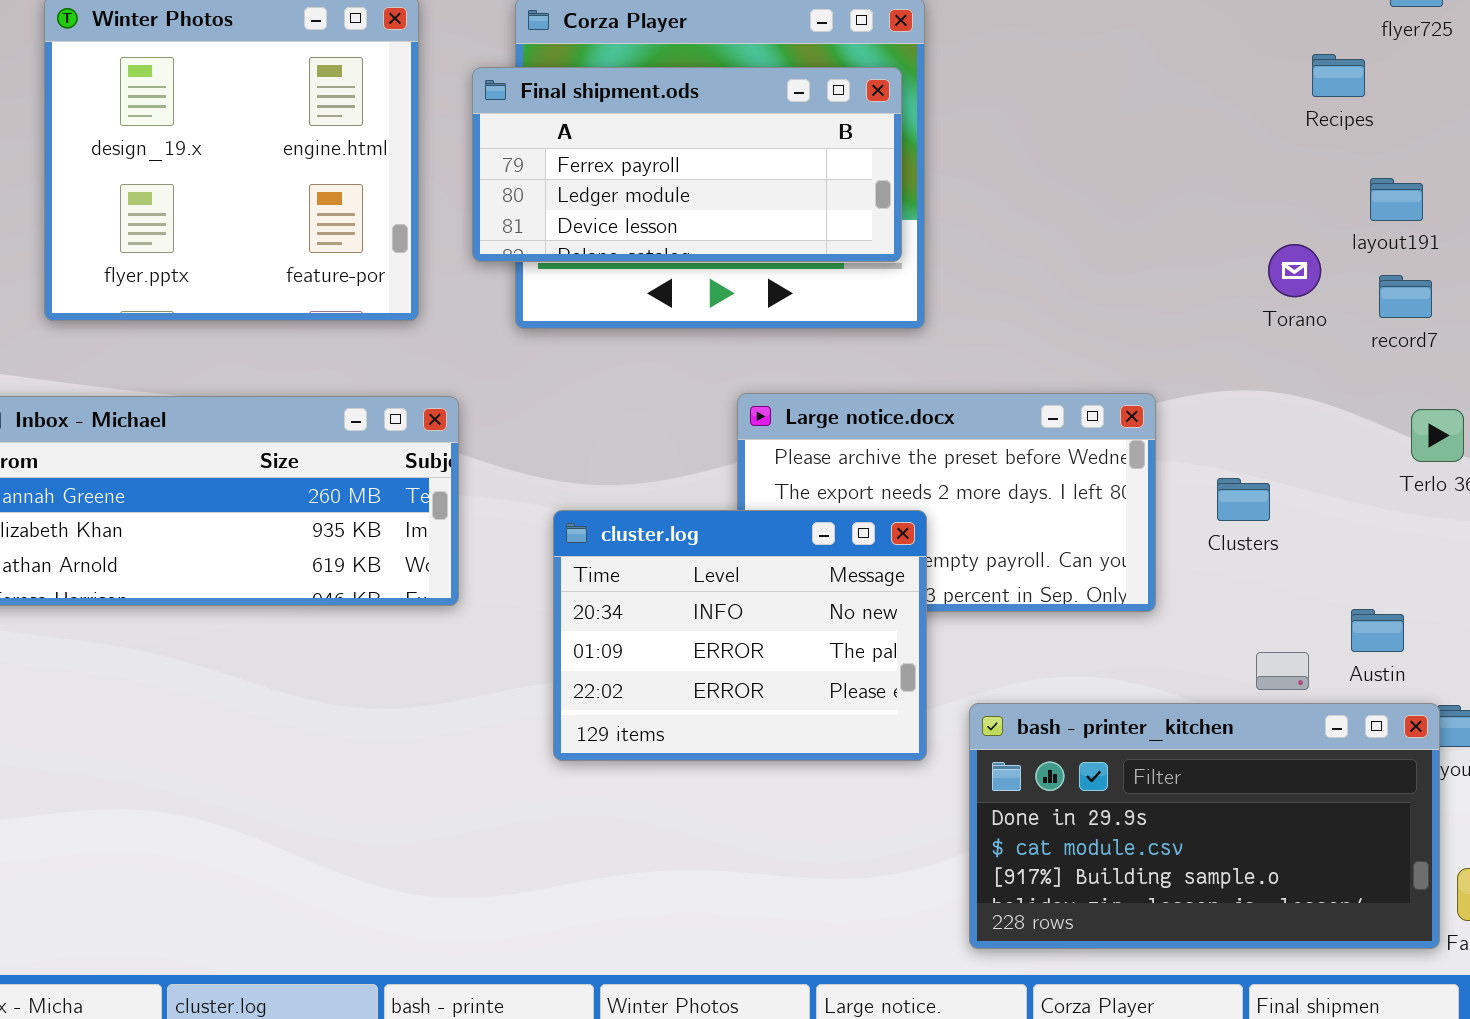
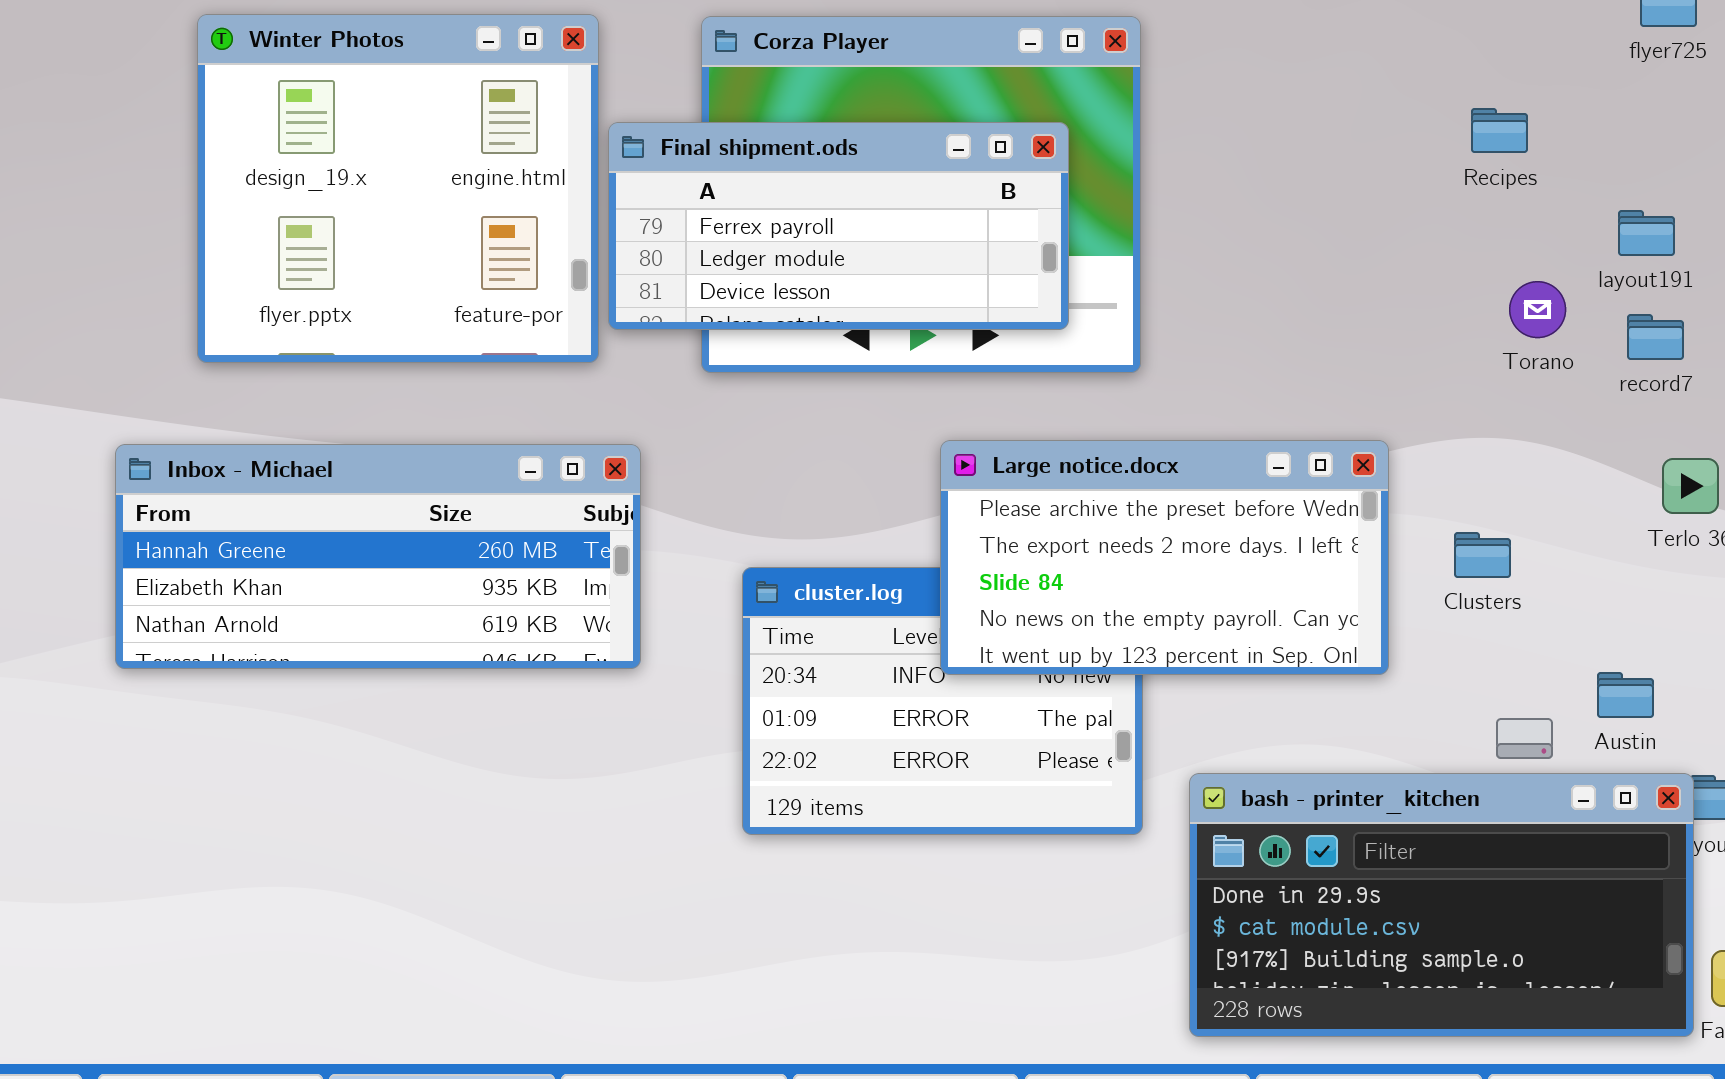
Recipes: [1312,54,1365,97] -> [1471,108,1528,153], moved
Final shipment.ods: [472,67,902,262] -> [608,122,1069,330], moved
Large notice.docx: [737,393,1156,612] -> [940,440,1389,675], raised

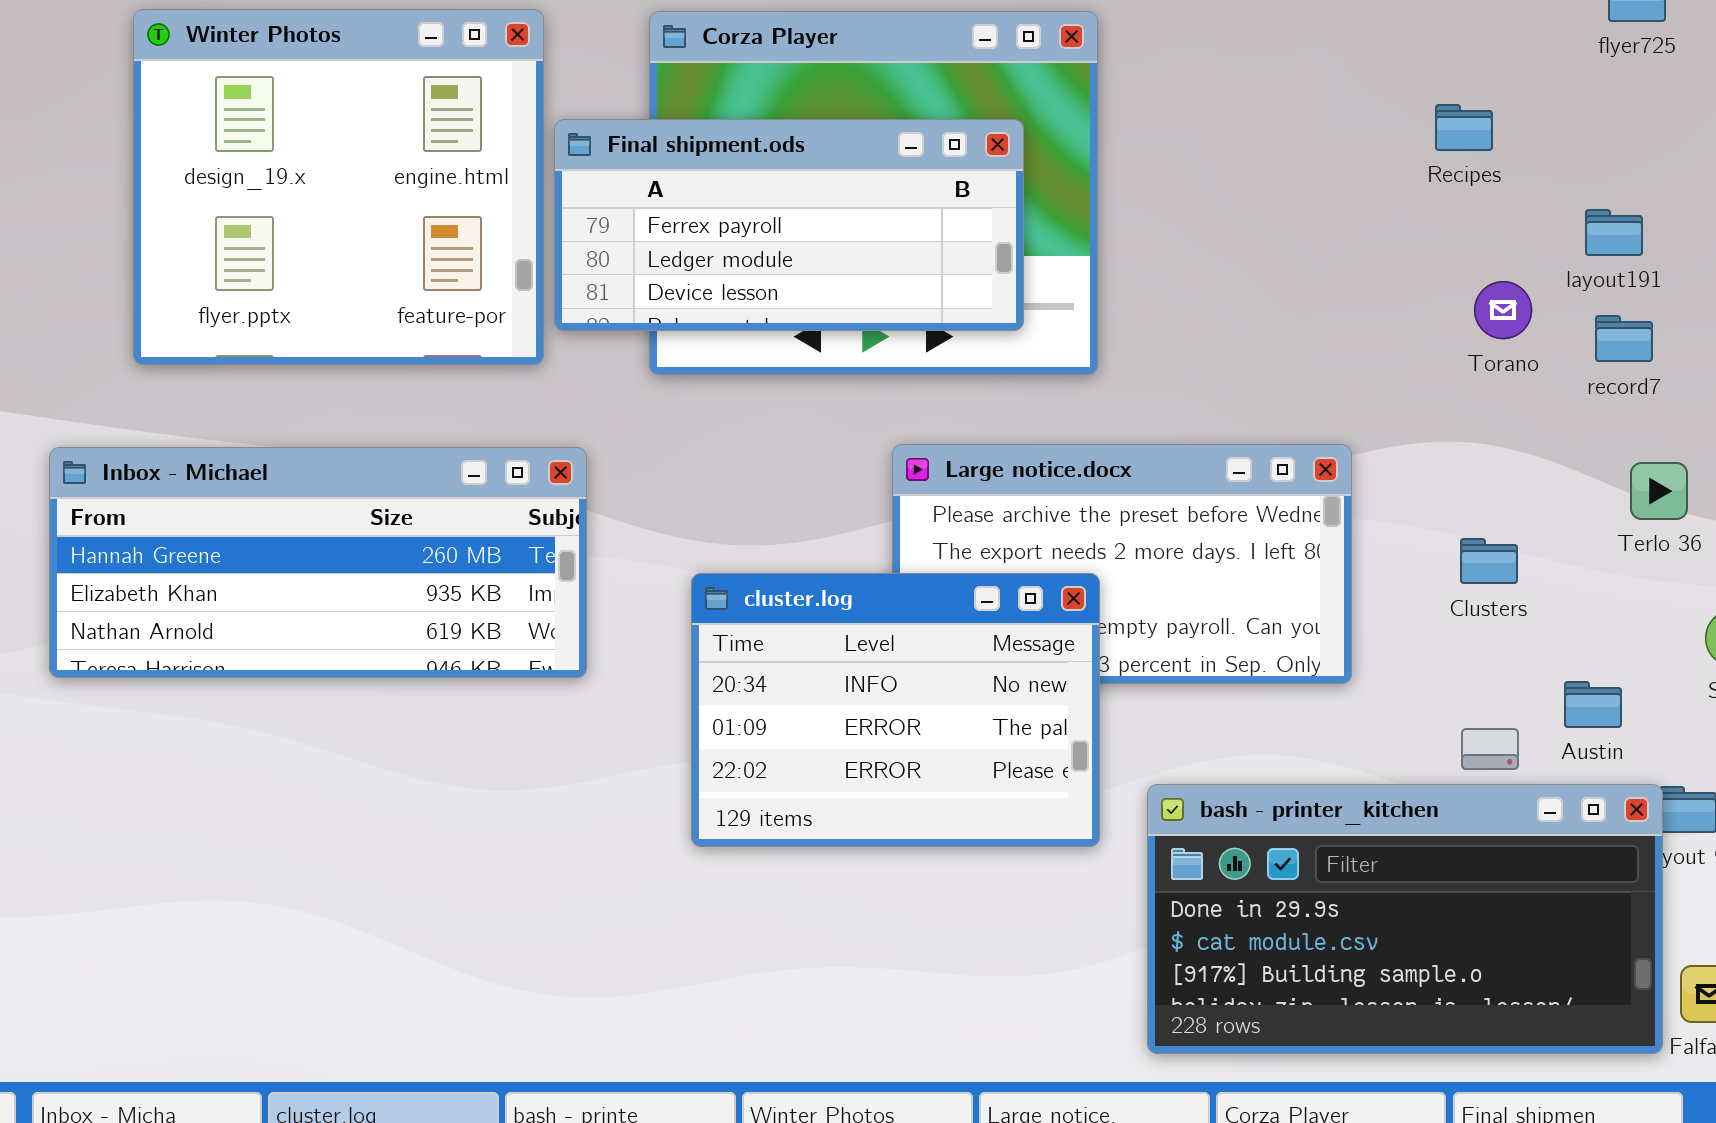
Clusters: [1454,532,1511,578] -> [1460,538,1518,584], moved
cluster.log: [742,567,1143,835] -> [691,573,1100,847], raised

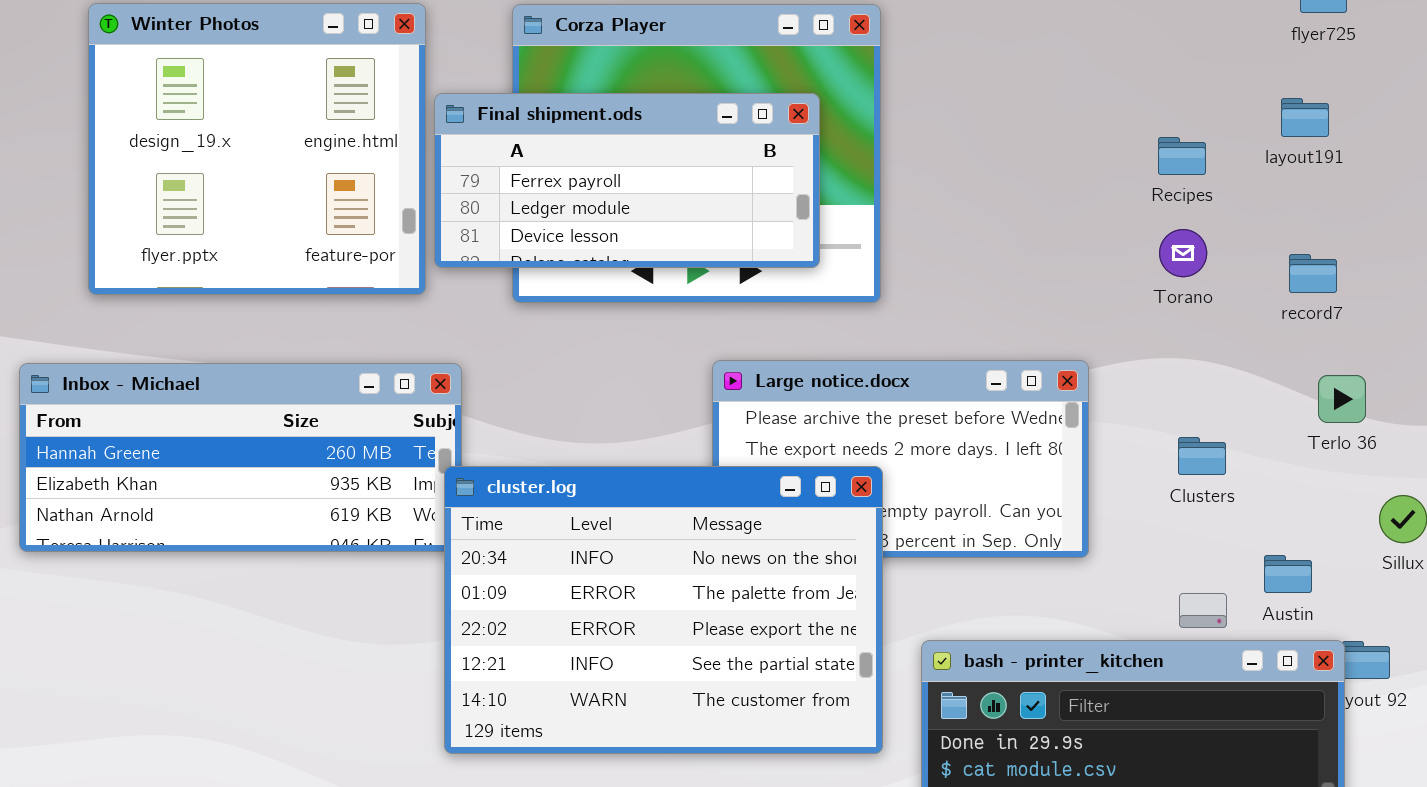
Recipes: [1435,104,1493,151] -> [1158,137,1206,175], moved
layout191: [1585,209,1643,256] -> [1281,98,1329,137], moved
Torano: [1474,281,1532,339] -> [1159,229,1207,277], moved
cluster.log: [691,573,1100,847] -> [444,466,883,754], resized

